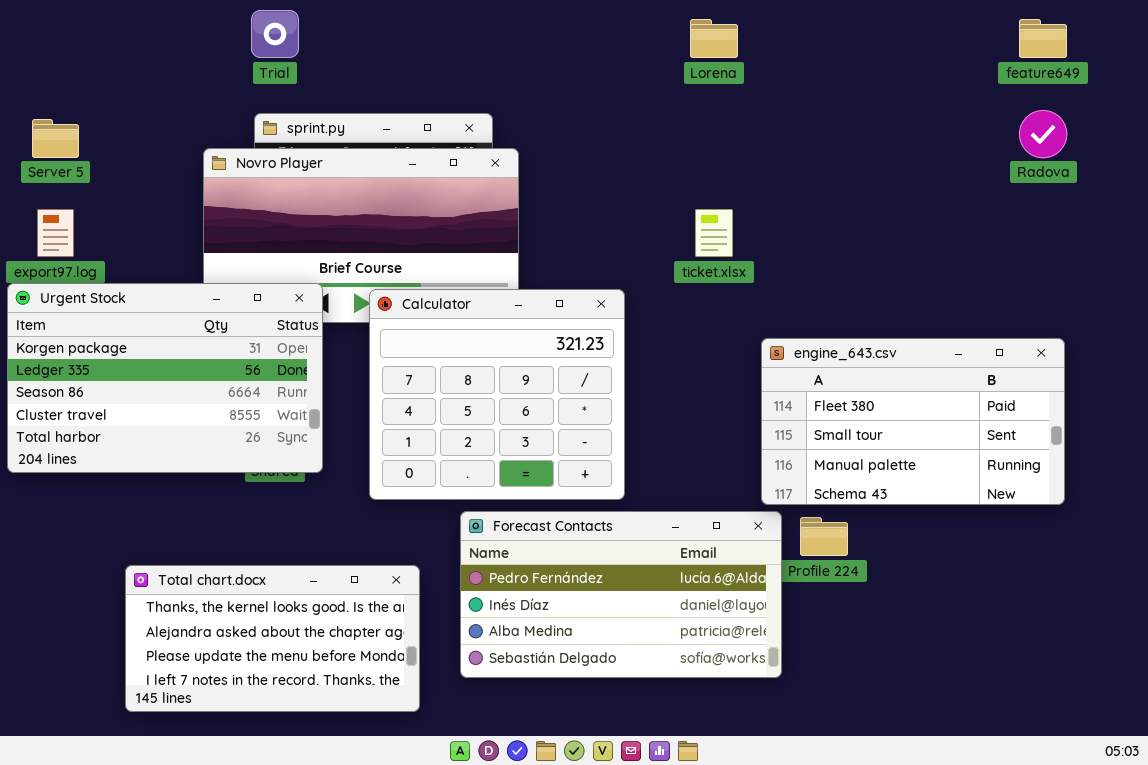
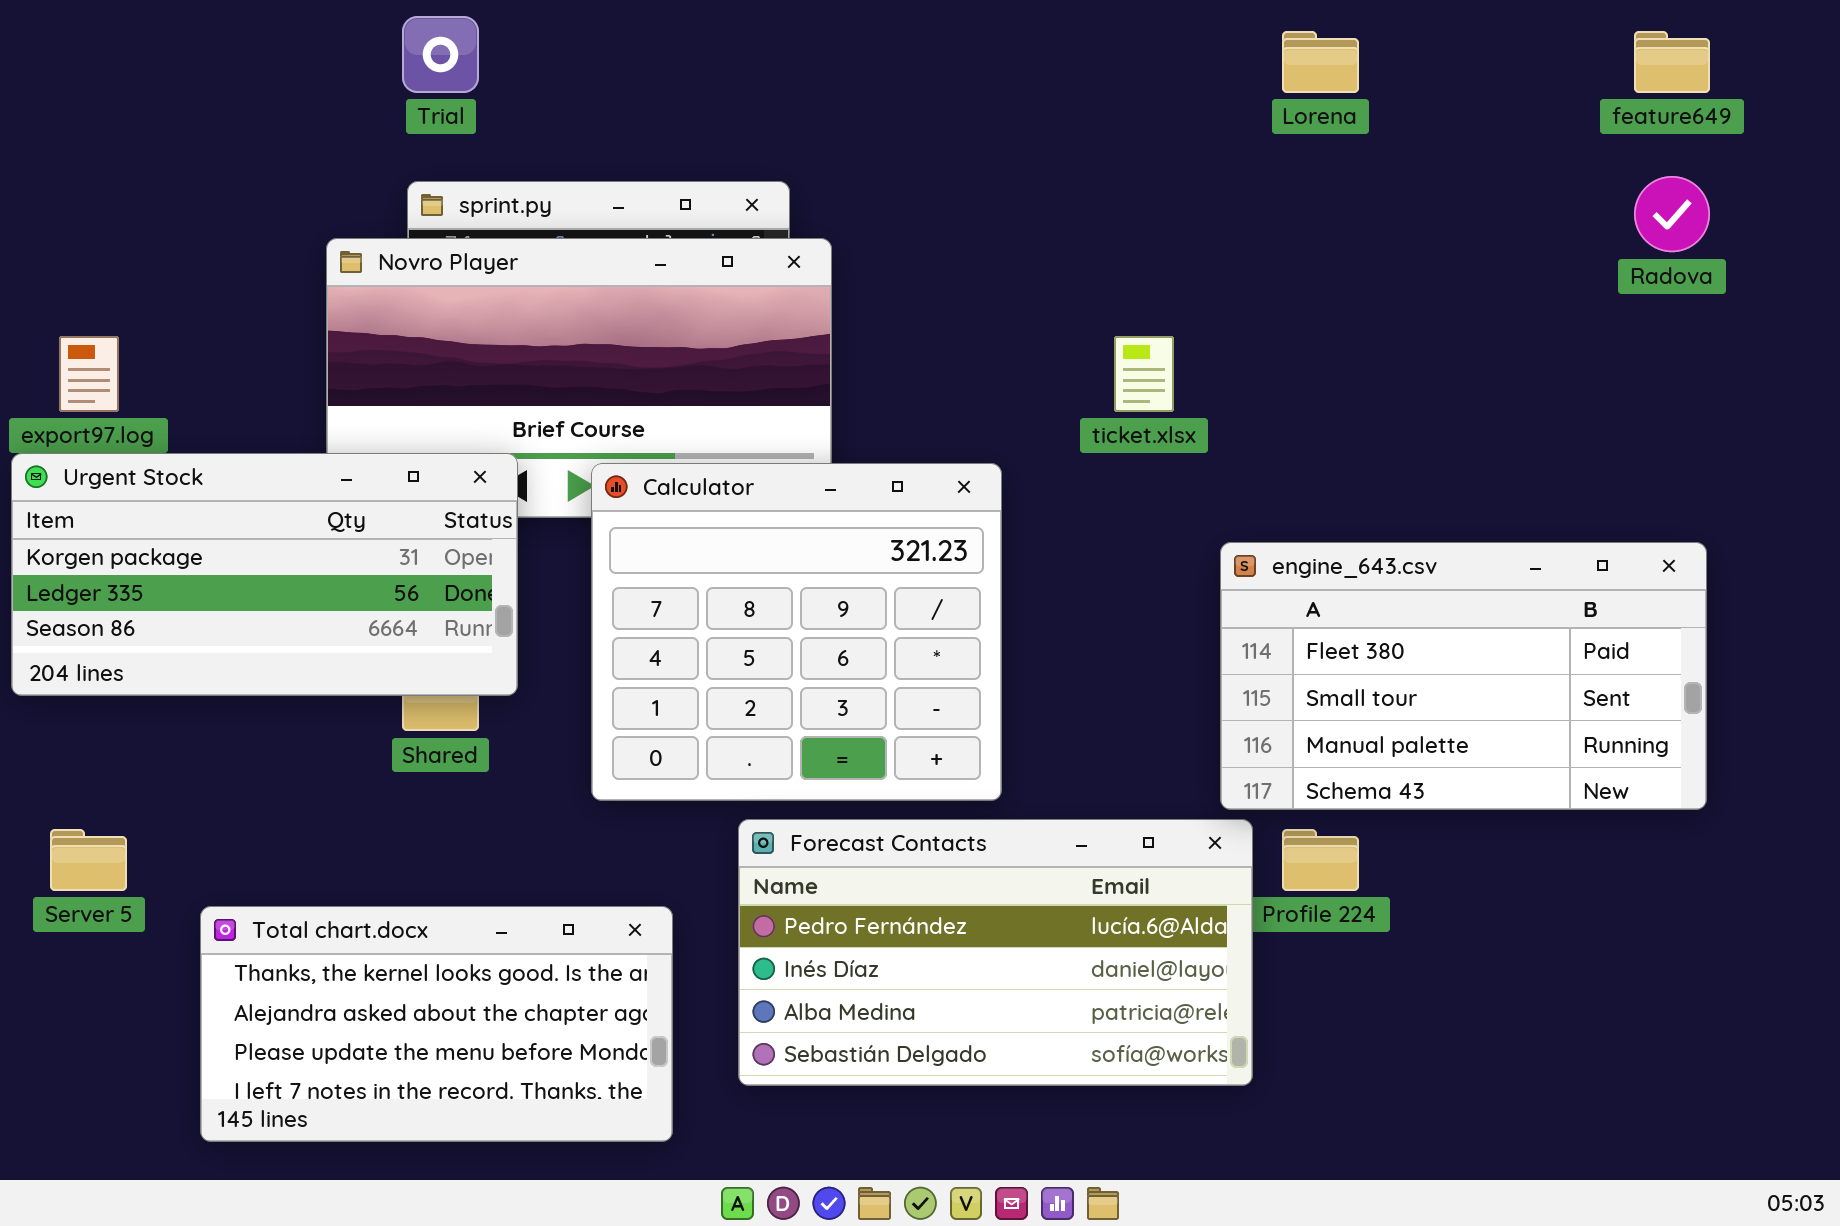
Lorena: [690,19,738,58] -> [1282,31,1359,93], moved
Server 5: [32,119,79,158] -> [50,829,127,891], moved
Urgent Stock: [7,283,323,473] -> [11,453,518,696], resized

